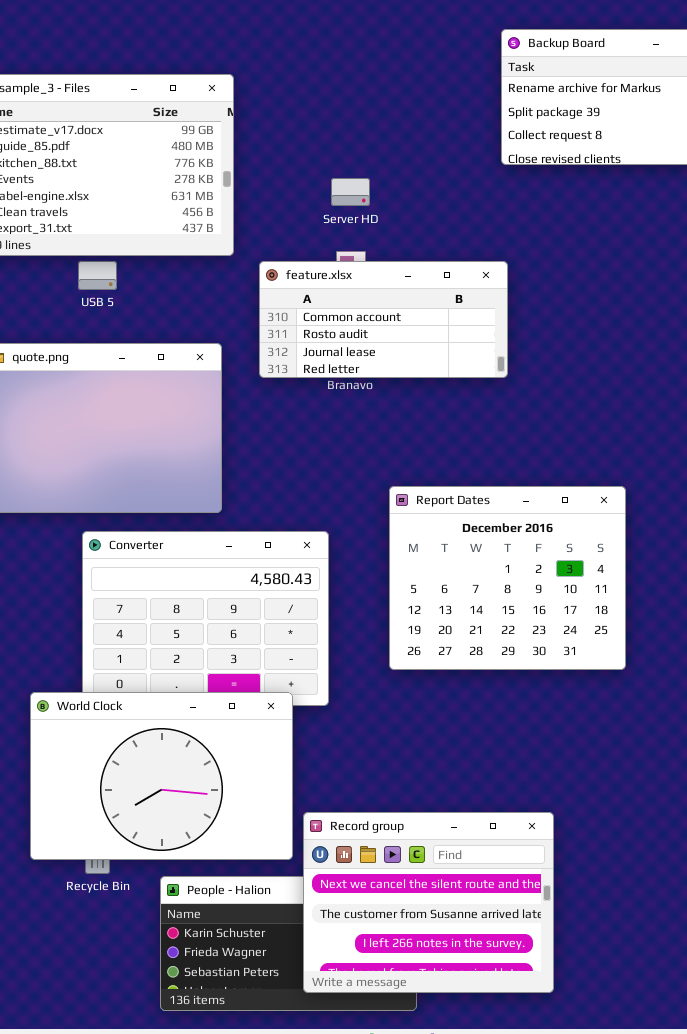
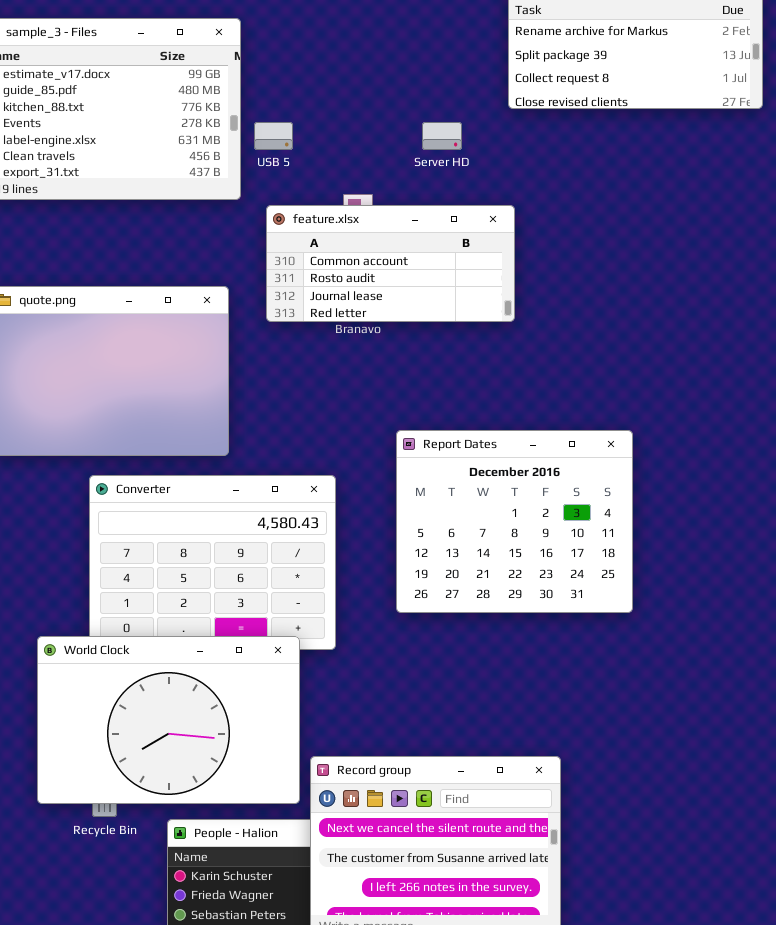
Server HD: [331,178,370,206] -> [422,122,462,150], moved
USB 5: [78,261,117,290] -> [254,122,293,150], moved

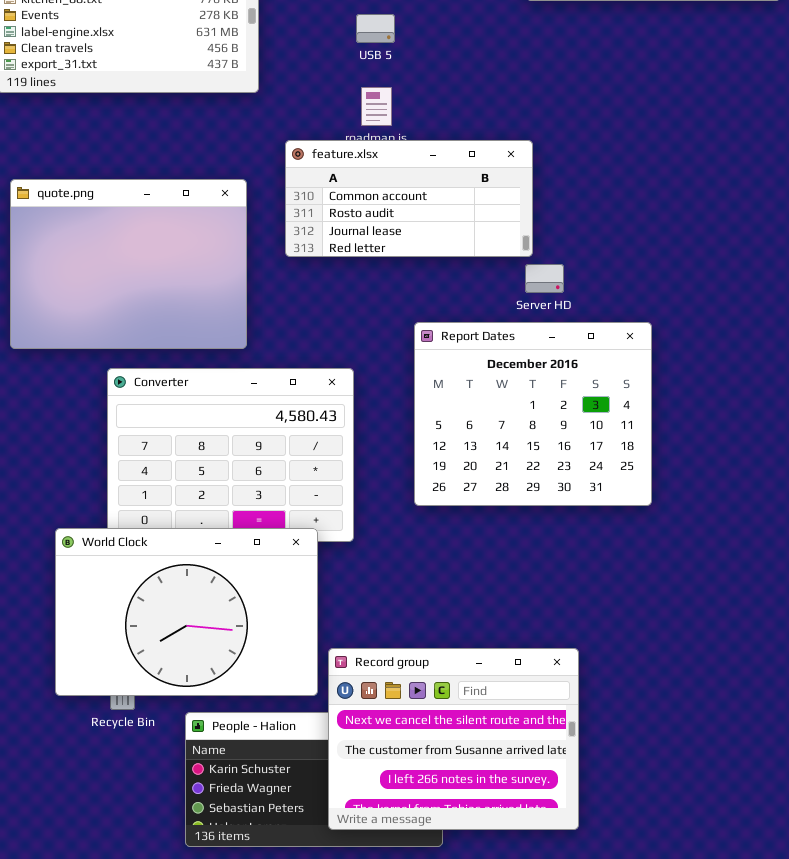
USB 5: [254,122,293,150] -> [356,14,395,43], moved
Server HD: [422,122,462,150] -> [525,264,564,293], moved
feature.xlsx: [266,205,515,322] -> [285,140,533,257], moved

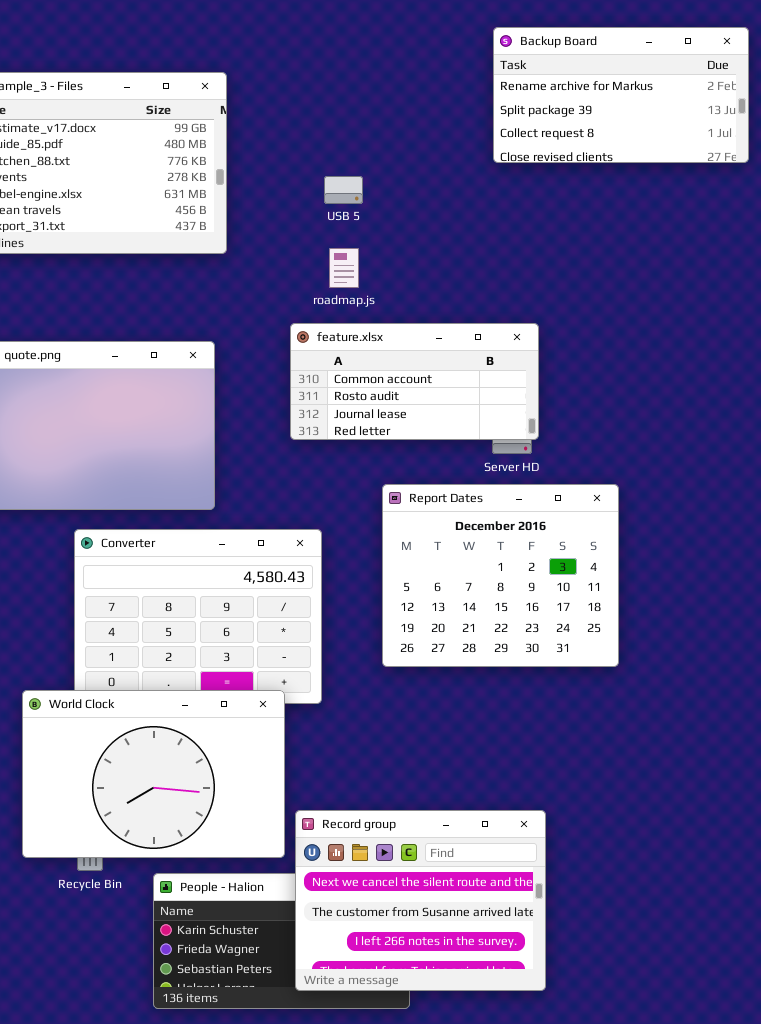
feature.xlsx: [285,140,533,257] -> [290,323,539,440], moved

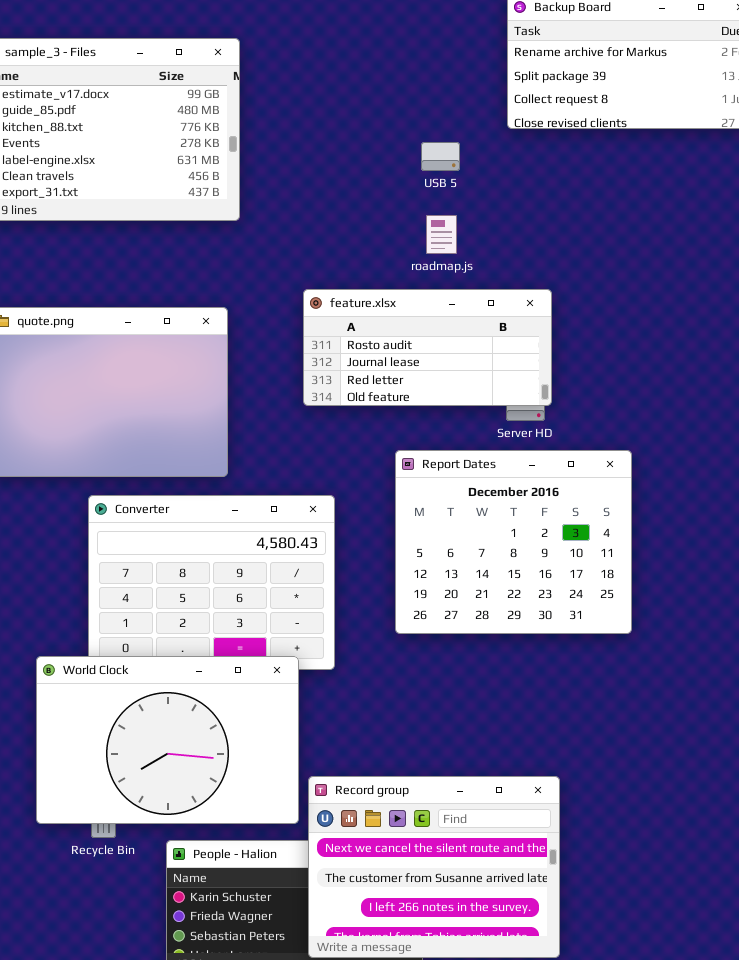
USB 5: [324,176,363,204] -> [421,142,460,171], moved
roadmap.js: [329,248,359,288] -> [426,215,457,254], moved
feature.xlsx: [290,323,539,440] -> [303,289,552,406], scrolled down 1 row

